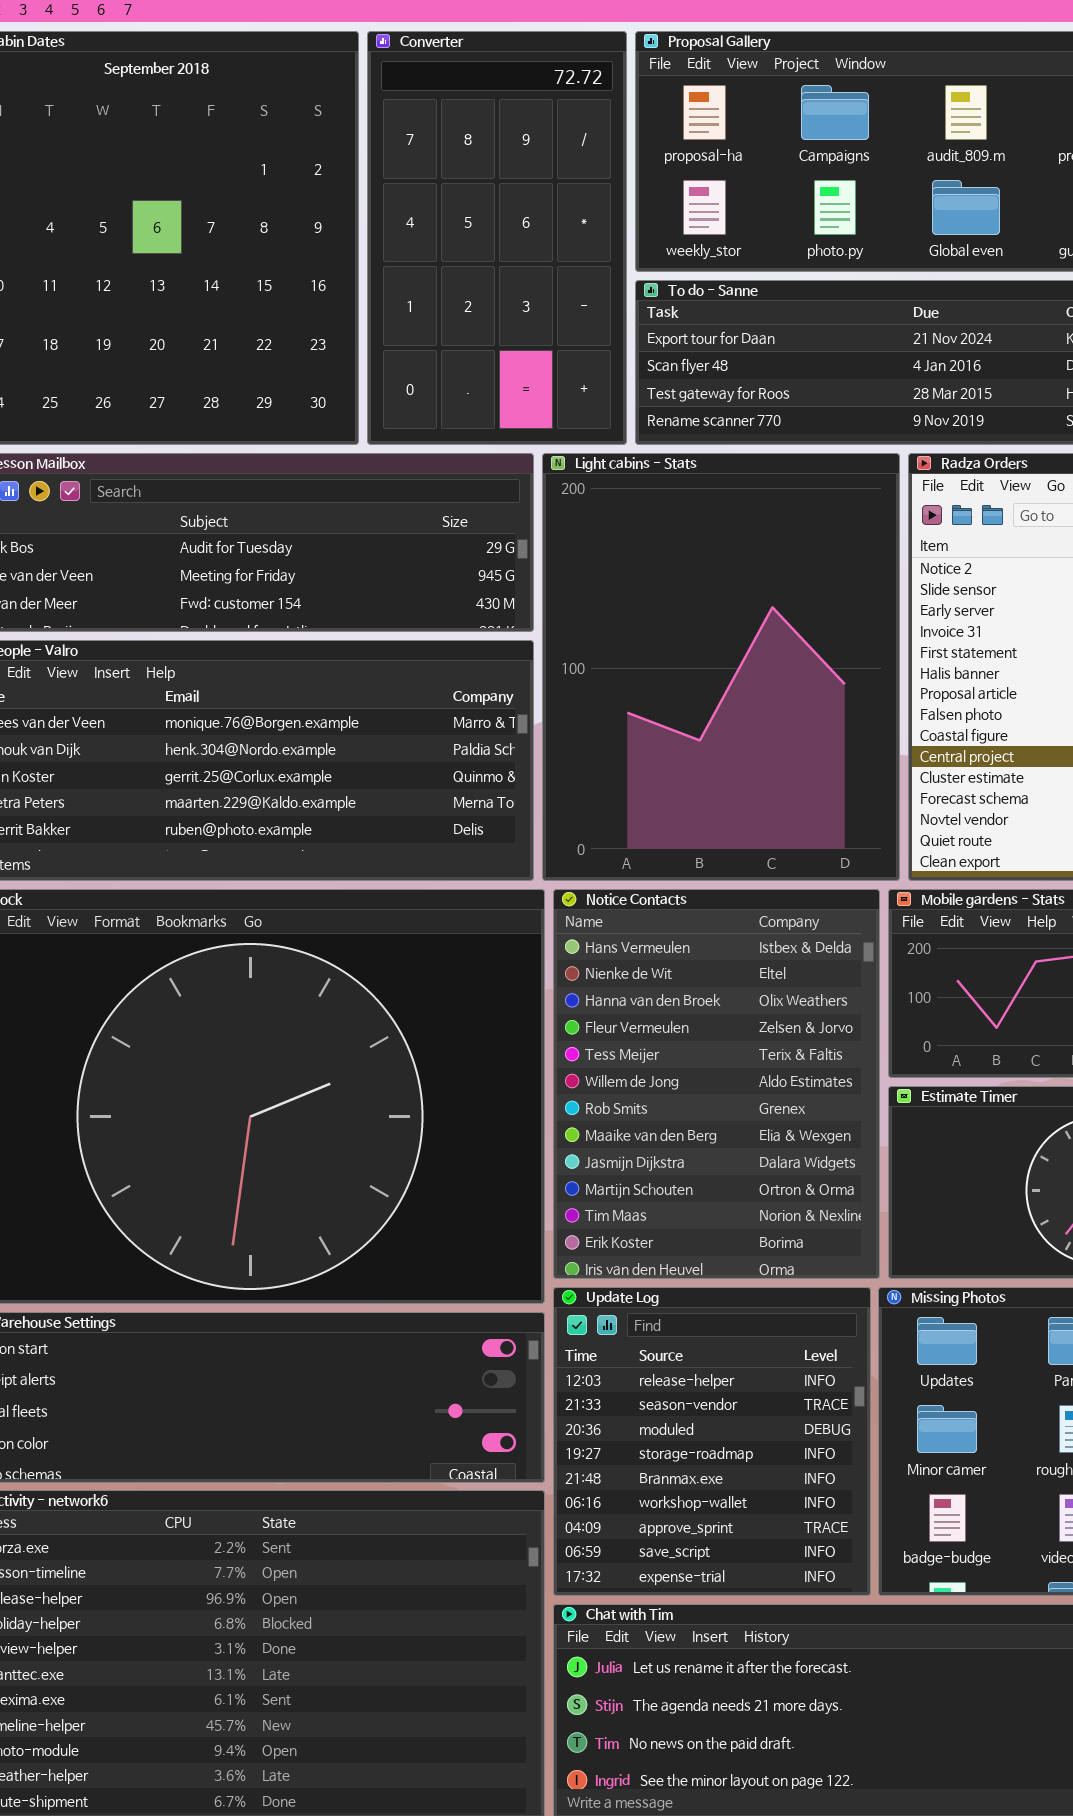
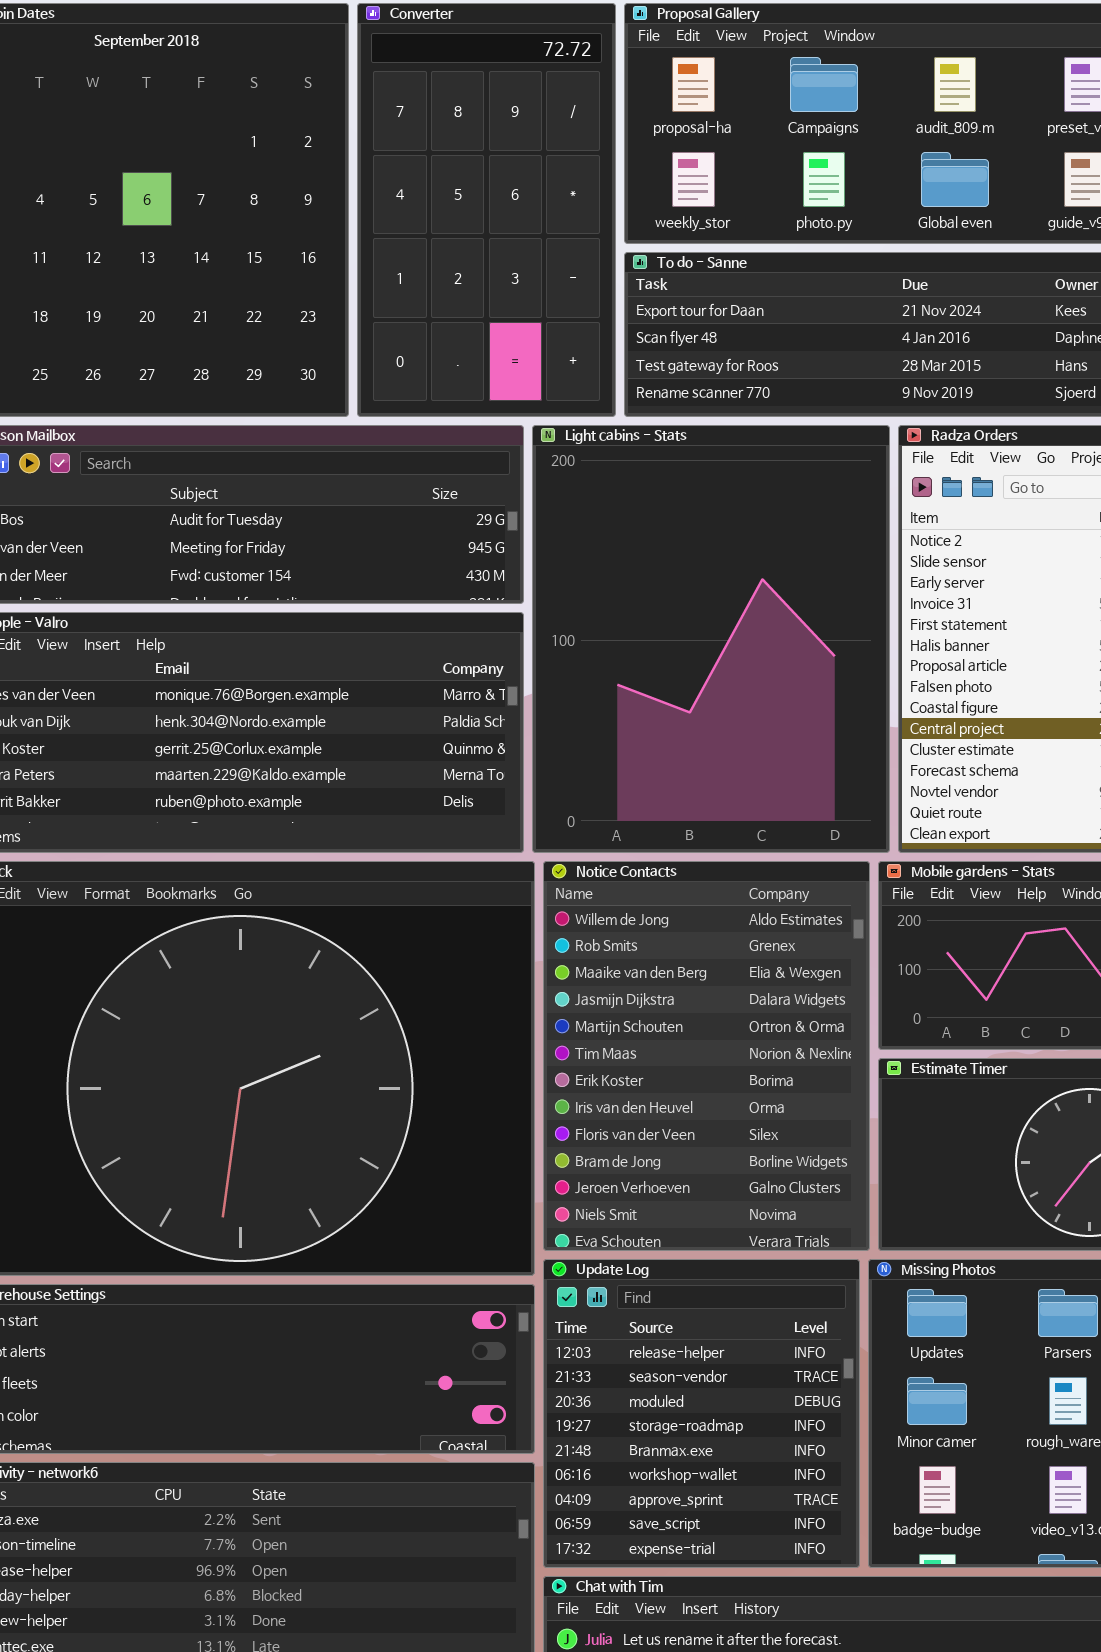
Notice Contacts: [553,889,880,1279] -> [543,861,870,1251], scrolled down 5 rows

